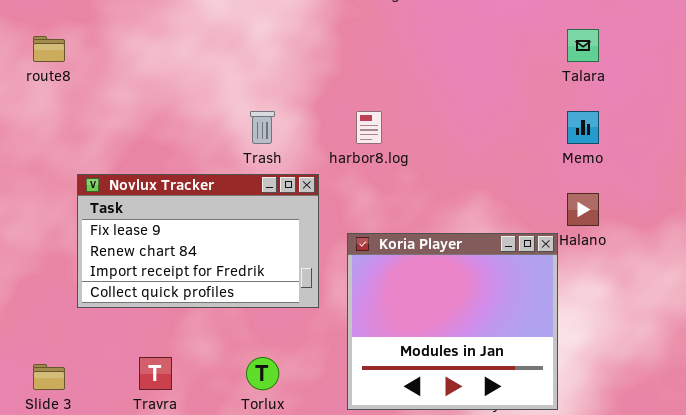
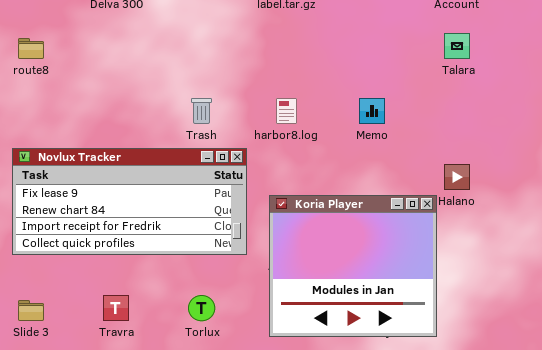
Memo: [567,111,599,144] -> [359,98,385,124], moved
Novlux Tracker: [77,174,319,308] -> [12,148,247,255], resized

